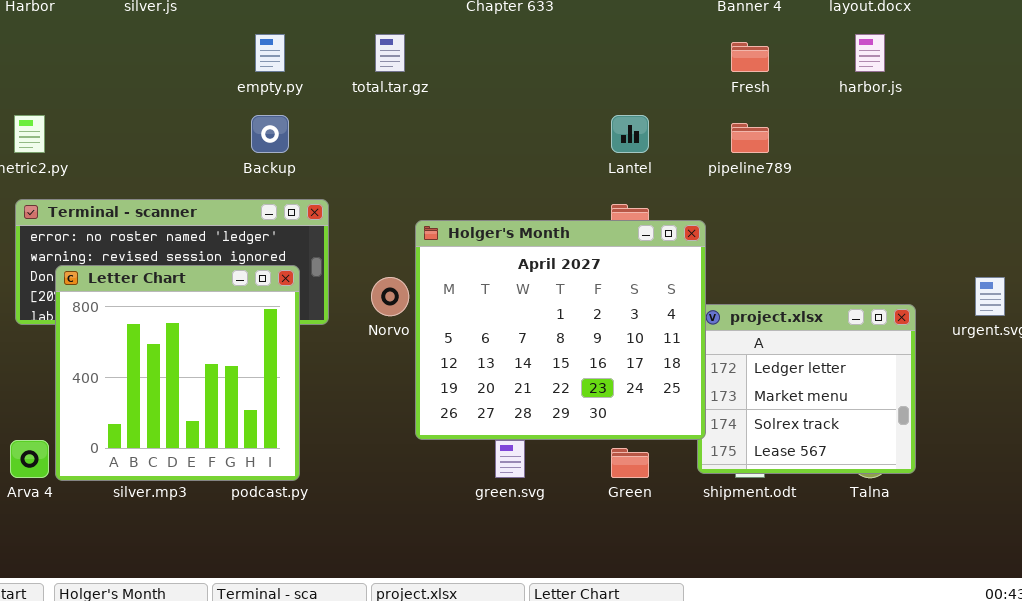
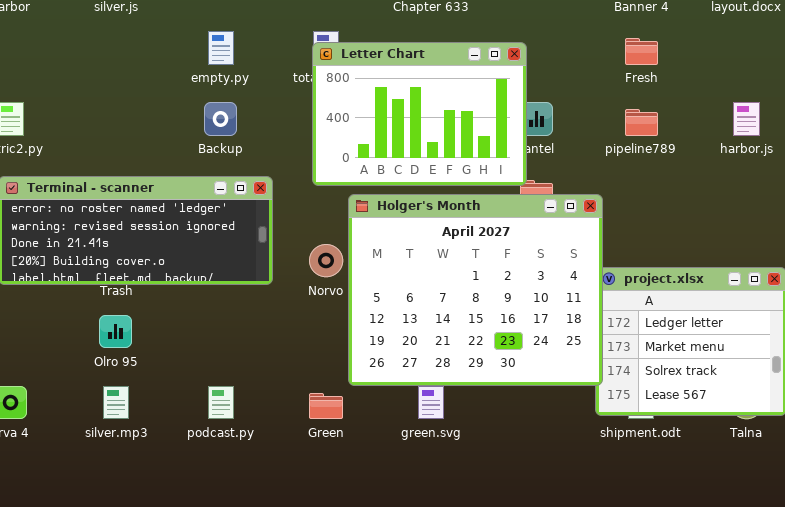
harbor.js: [855,34,885,72] -> [733,102,760,136], moved
Letter Chart: [55,265,300,481] -> [312,42,527,186], moved, resized
Green: [611,448,649,478] -> [309,393,343,419], moved

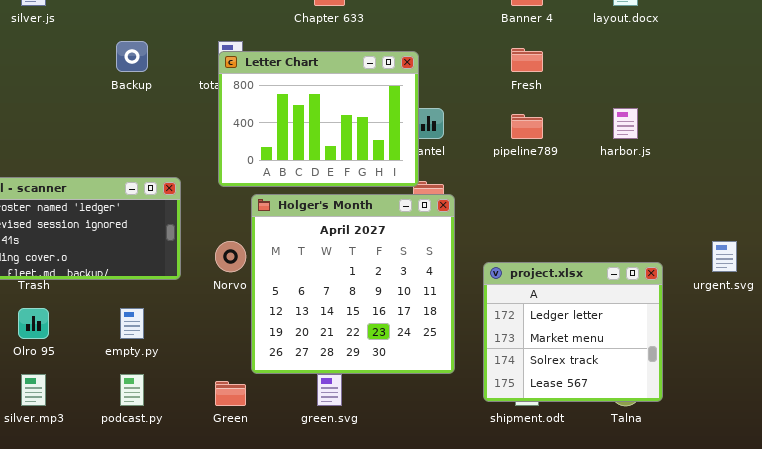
empty.py: [208,31,234,65] -> [120,308,144,339], moved
Backup: [204,102,237,136] -> [116,41,148,72], moved
Holger's Month: [348,194,603,386] -> [251,194,455,374], resized

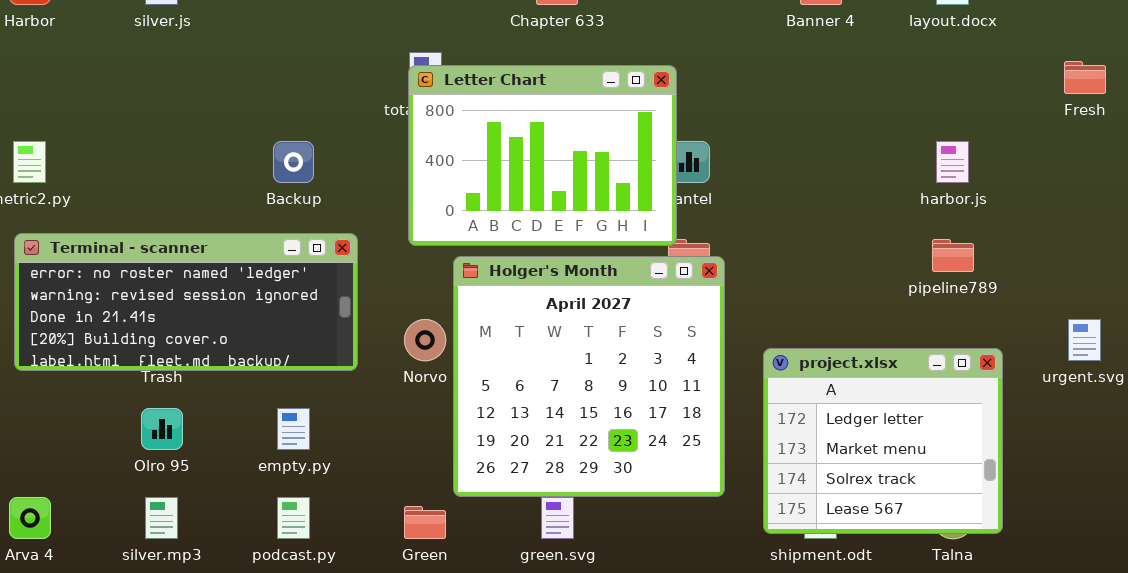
Backup: [116,41,148,72] -> [273,141,314,183], moved
Fresh: [511,48,543,72] -> [1064,61,1106,94], moved
pipeline789: [511,114,543,139] -> [932,239,974,272], moved

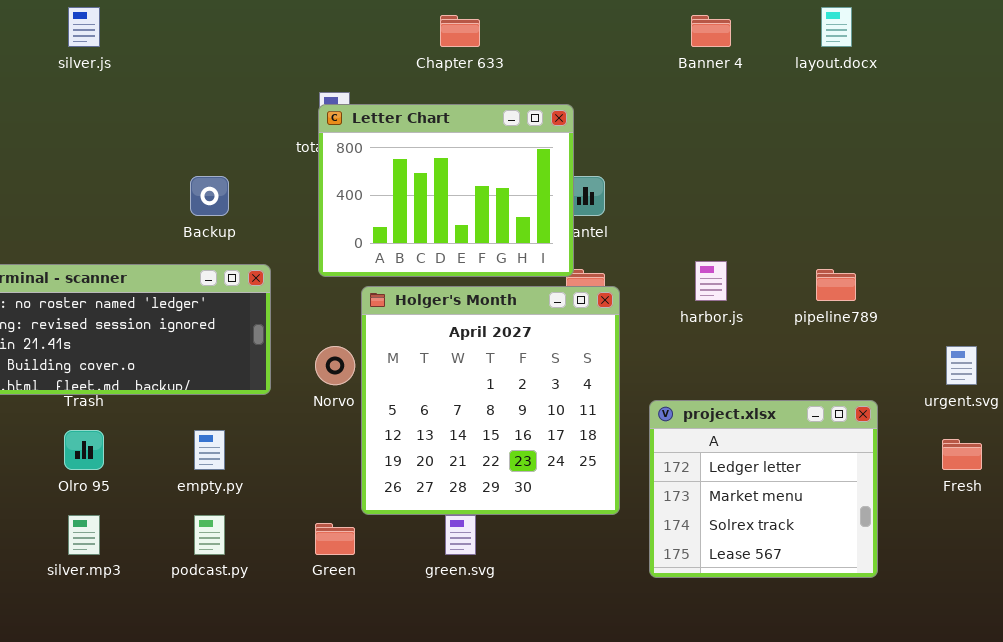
Fresh: [1064,61,1106,94] -> [942,439,982,470], moved
harbor.js: [936,141,969,183] -> [695,261,727,301], moved
project.xlsx: [763,348,1003,534] -> [649,400,878,578], moved

